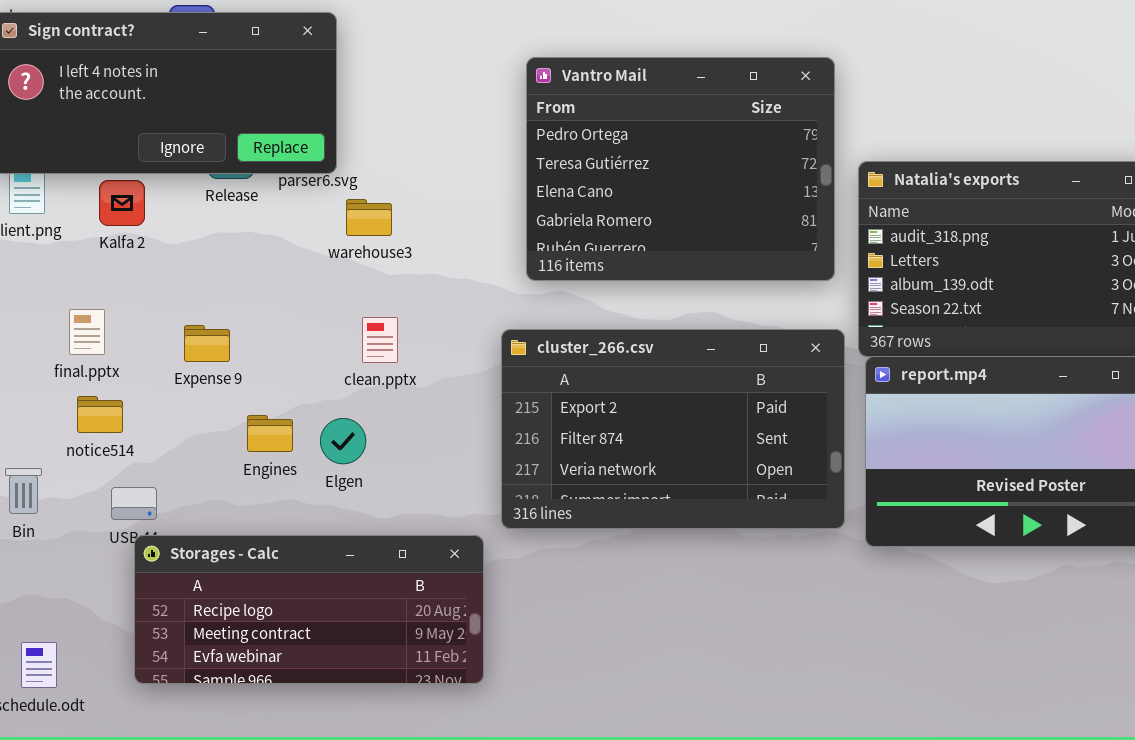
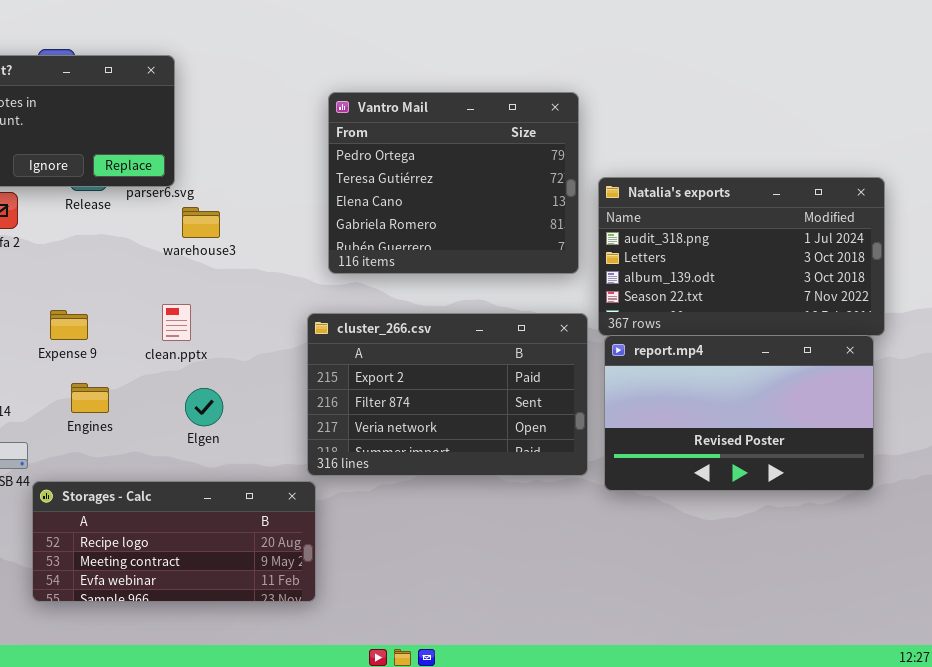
clean.pptx: [362,317,398,363] -> [162,304,191,341], moved
Engines: [247,415,293,452] -> [71,383,109,413], moved
Elgen: [320,418,366,464] -> [185,388,223,426], moved
Storages - Calc: [134,535,484,684] -> [32,481,316,602], moved

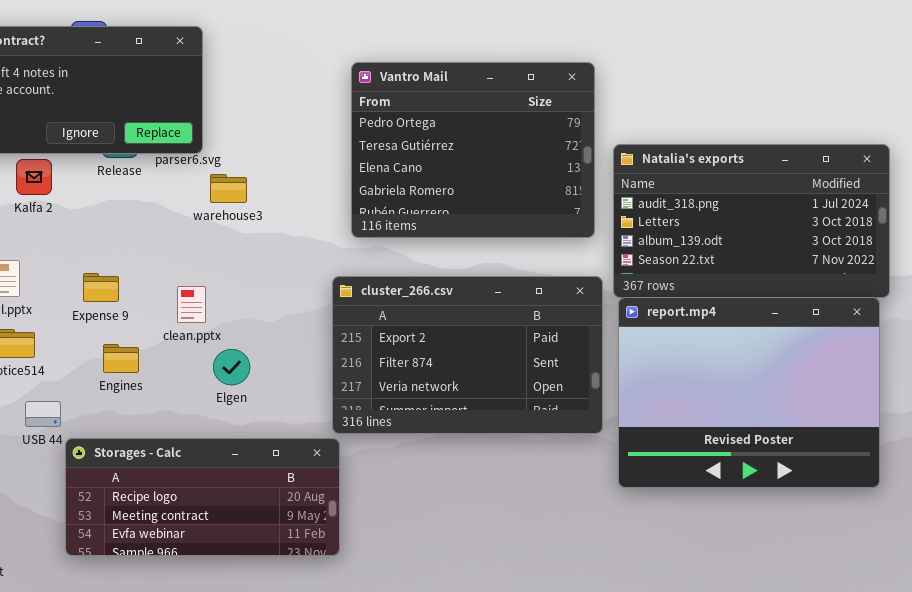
clean.pptx: [162,304,191,341] -> [177,286,206,323], moved
report.mp4: [604,335,874,491] -> [618,297,880,488], resized

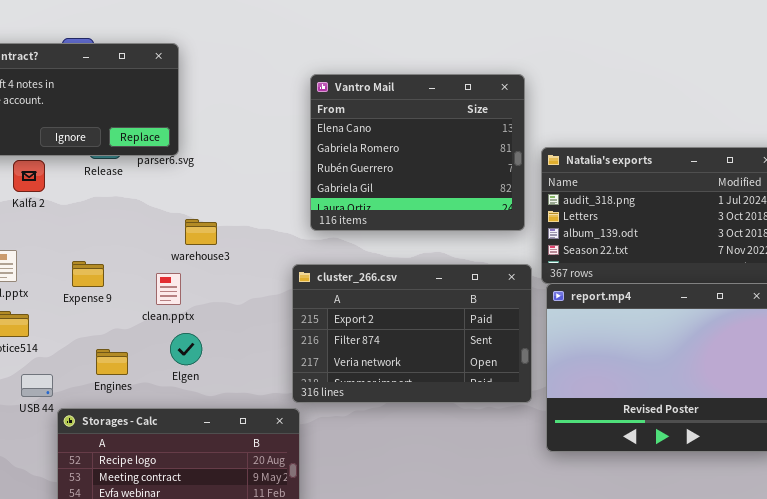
Vantro Mail: [351,62,595,238] -> [310,74,525,231], scrolled down 2 rows
warehouse3: [210,174,247,203] -> [185,219,217,245], moved
Engines: [103,344,139,373] -> [96,349,128,375], moved
Elgen: [213,349,250,385] -> [170,333,202,365], moved

